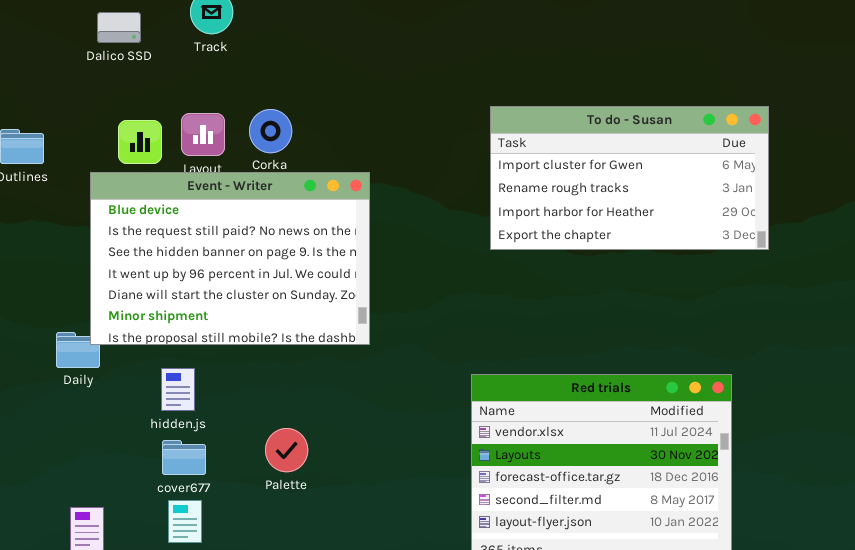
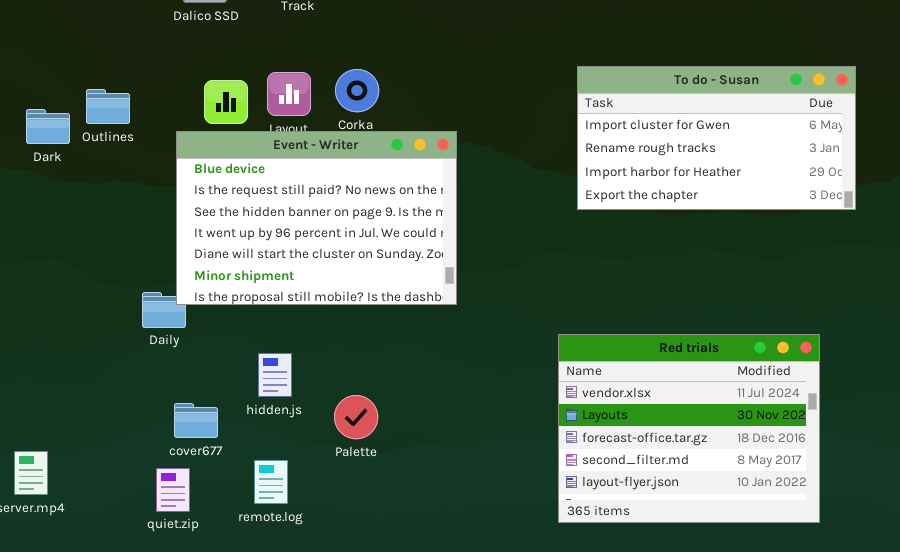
hidden.js: [161,368,195,411] -> [258,353,292,397], moved
Palette: [265,428,308,472] -> [334,395,378,439], moved
cover677: [162,440,206,475] -> [174,403,218,438], moved

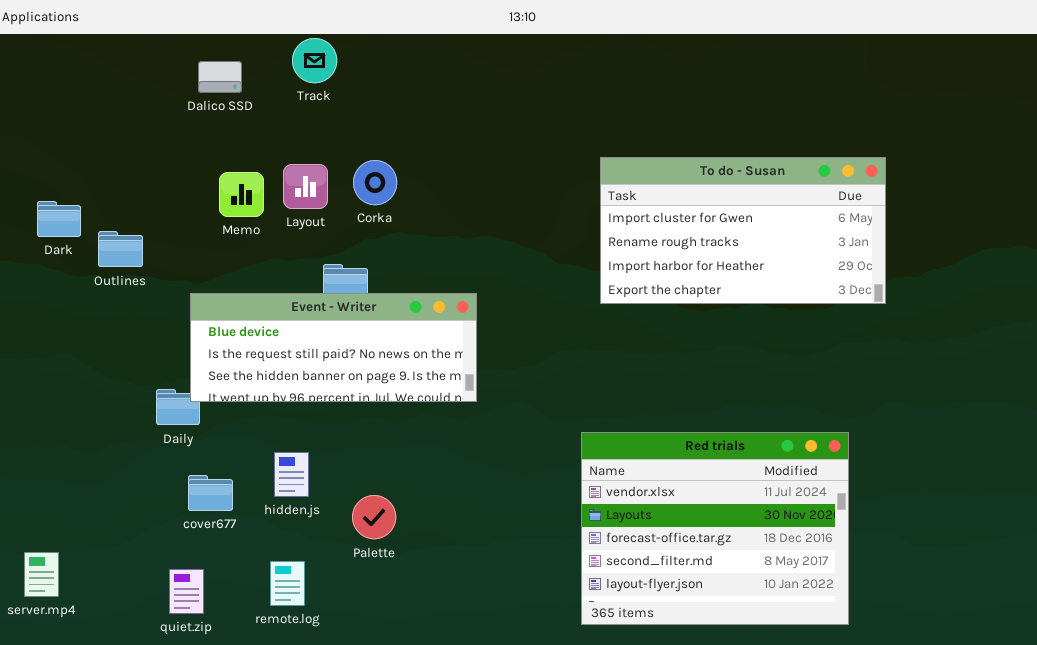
Outlines: [86,89,130,124] -> [98,231,143,267], moved
Event - Writer: [176,131,457,305] -> [190,293,477,402], resized
cover677: [174,403,218,438] -> [188,475,233,511], moved

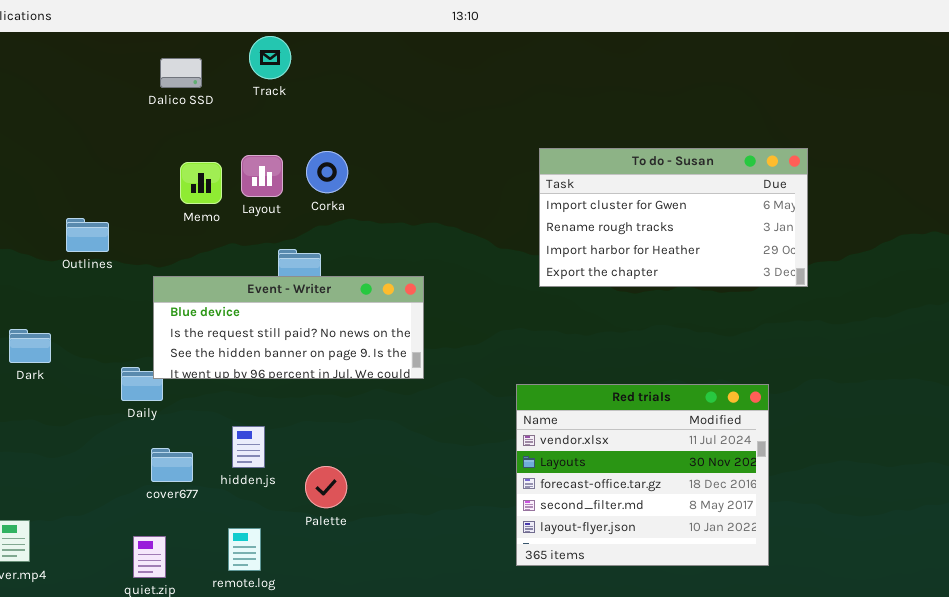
Dark: [37,201,81,237] -> [9,329,51,363], moved
Red trials: [581,432,849,625] -> [516,384,769,566], moved

